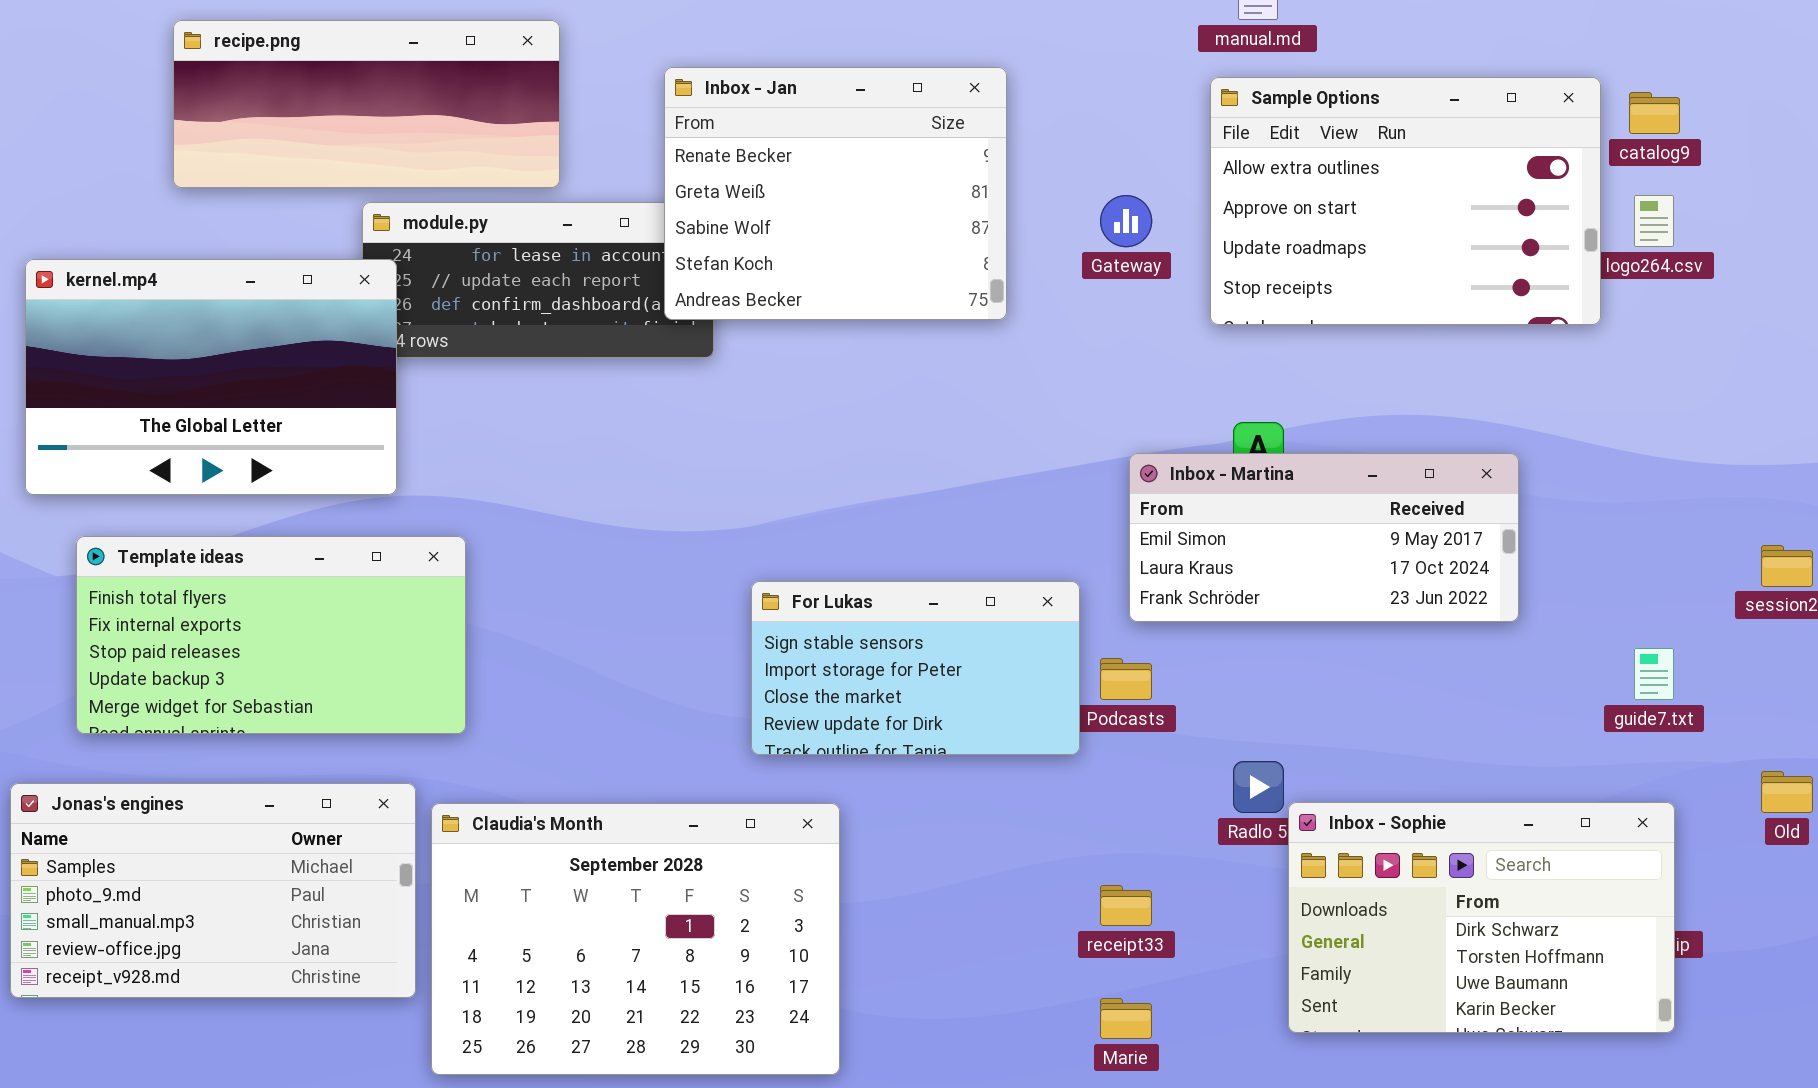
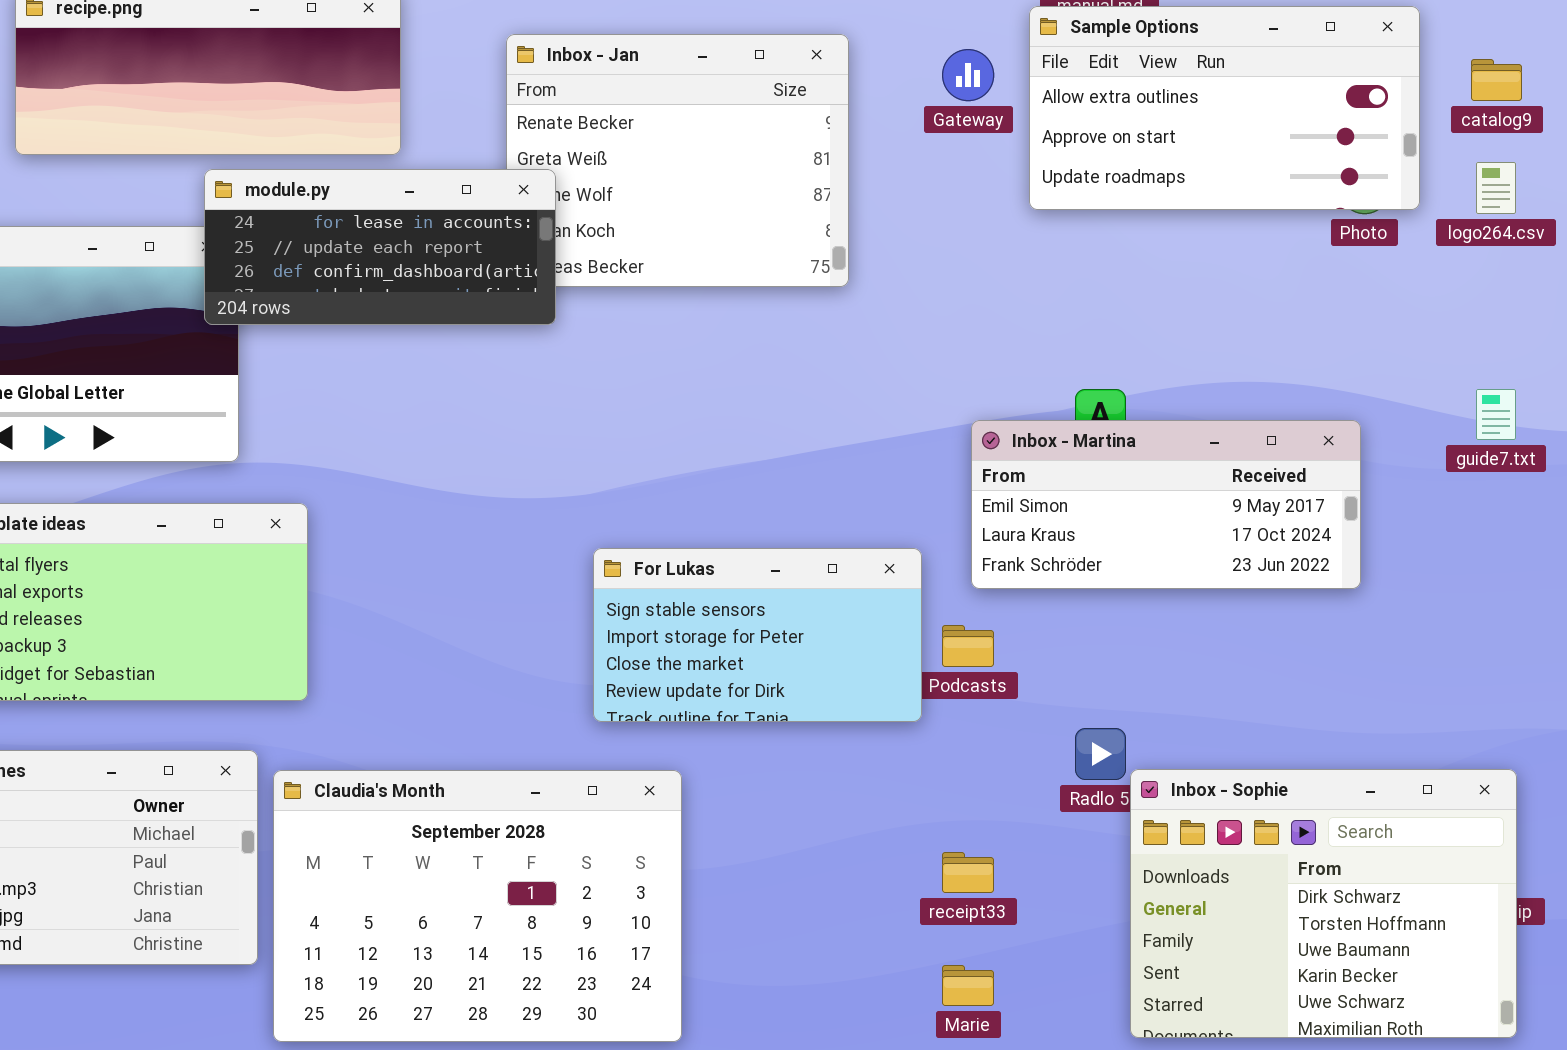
Sample Options: [1210,77,1601,325] -> [1029,6,1420,210], moved, resized
Gateway: [1100,195,1152,247] -> [942,49,994,101], moved
module.py: [362,202,714,358] -> [204,169,556,325], raised
guide7.txt: [1634,648,1674,700] -> [1476,389,1516,440], moved
Inbox - Sophie: [1288,802,1675,1033] -> [1130,769,1517,1038], resized

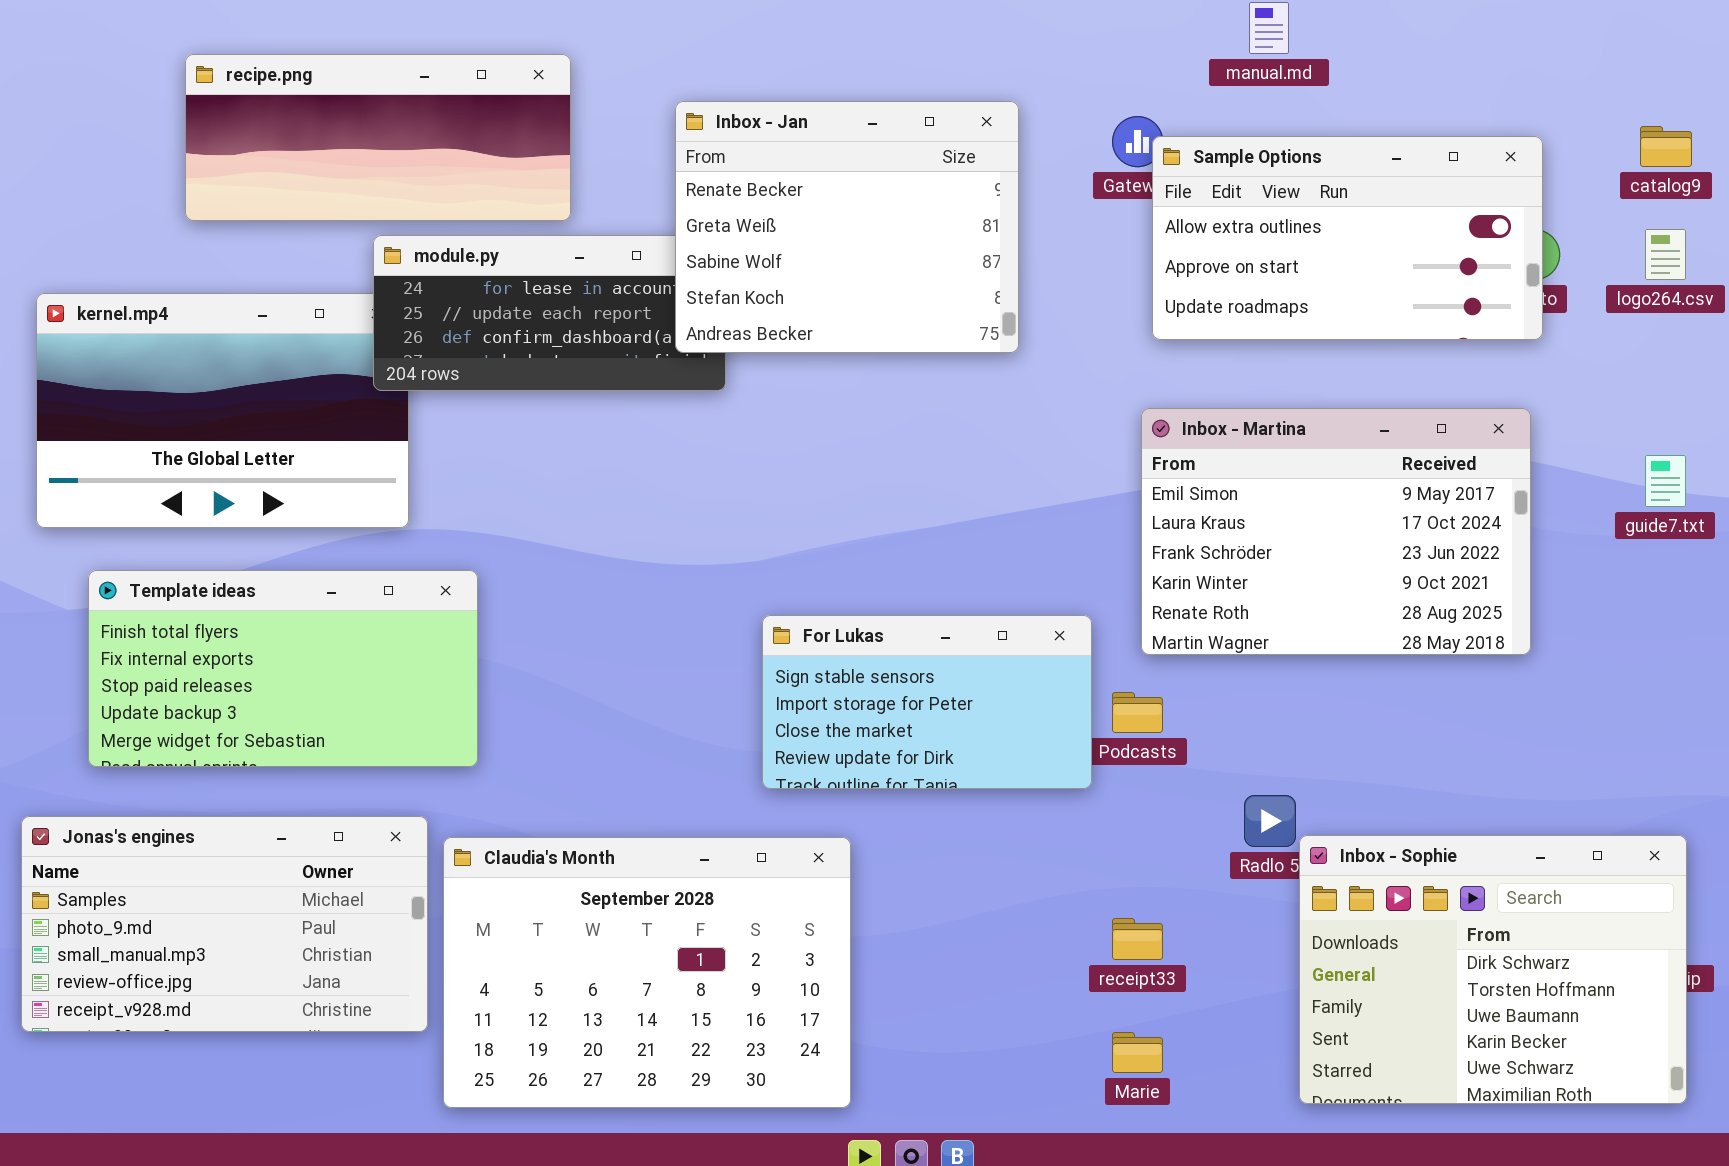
Sample Options: [1029,6,1420,210] -> [1152,136,1543,340], moved
Inbox - Jan: [506,34,849,287] -> [675,101,1019,353], raised
Inbox - Martina: [971,420,1361,589] -> [1141,408,1531,655], resized

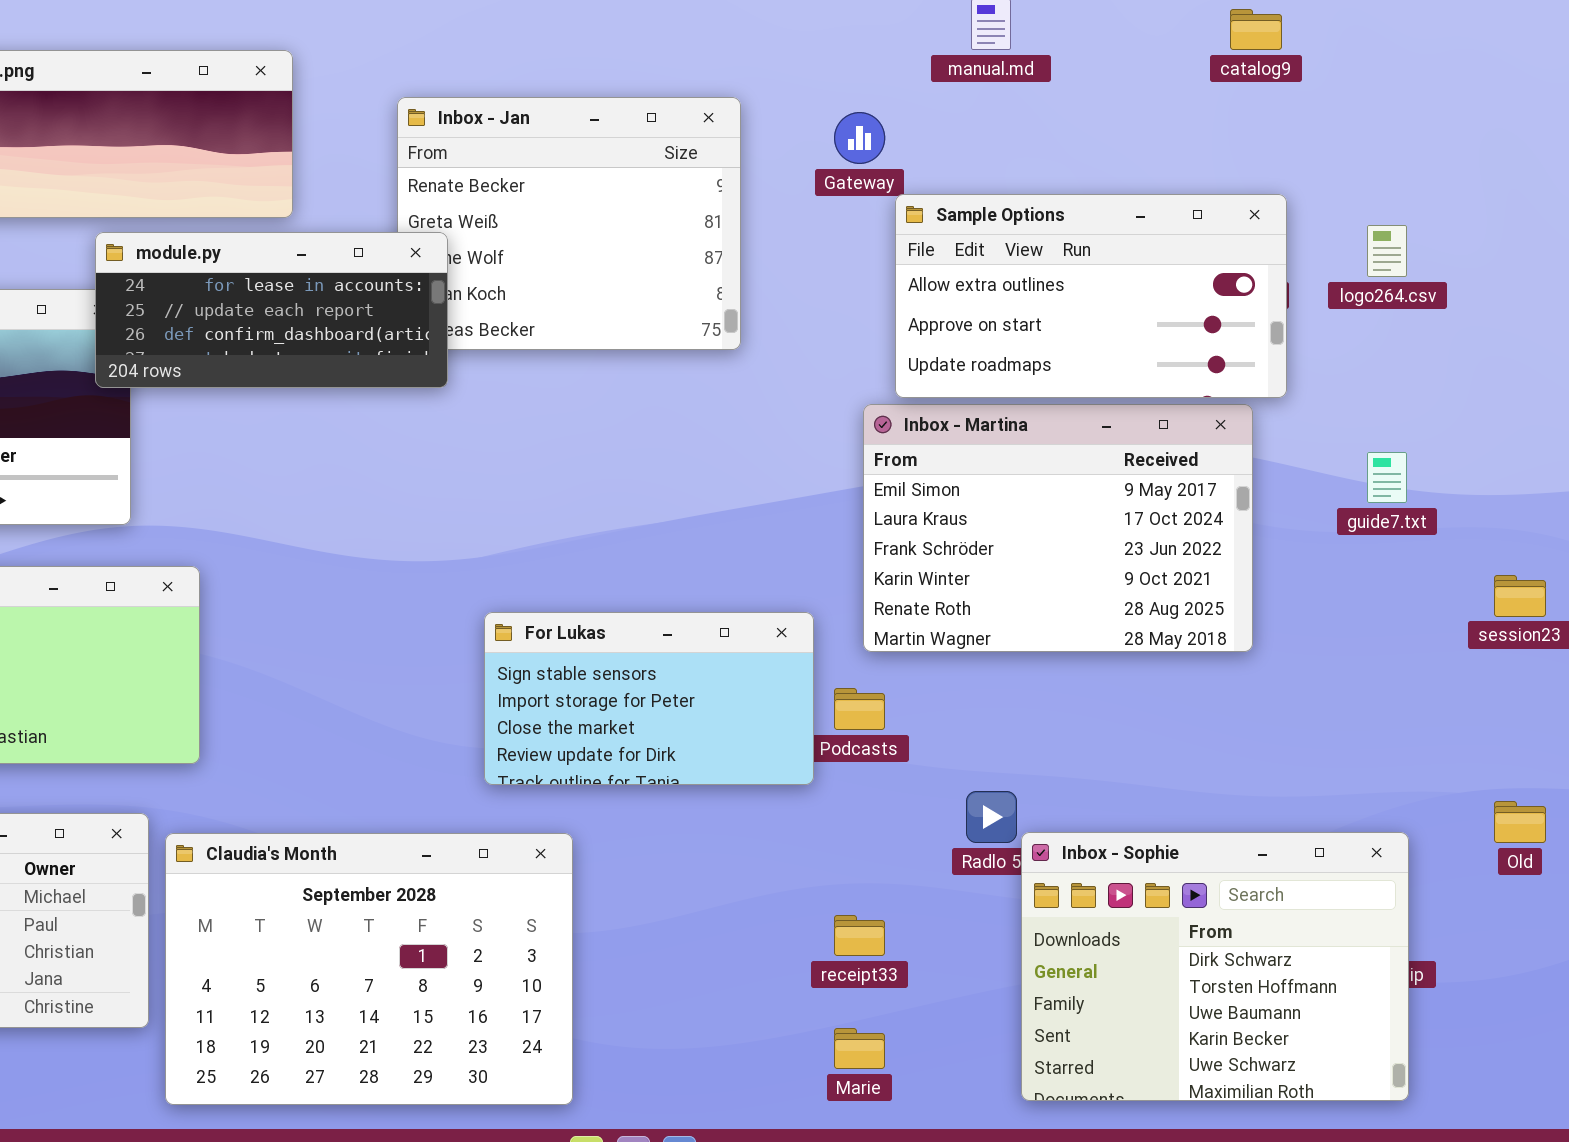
catalog9: [1640,126,1692,167] -> [1230,9,1282,50], moved
Sample Options: [1152,136,1543,340] -> [895,194,1287,398], moved
module.py: [373,235,726,391] -> [95,232,448,388], raised

